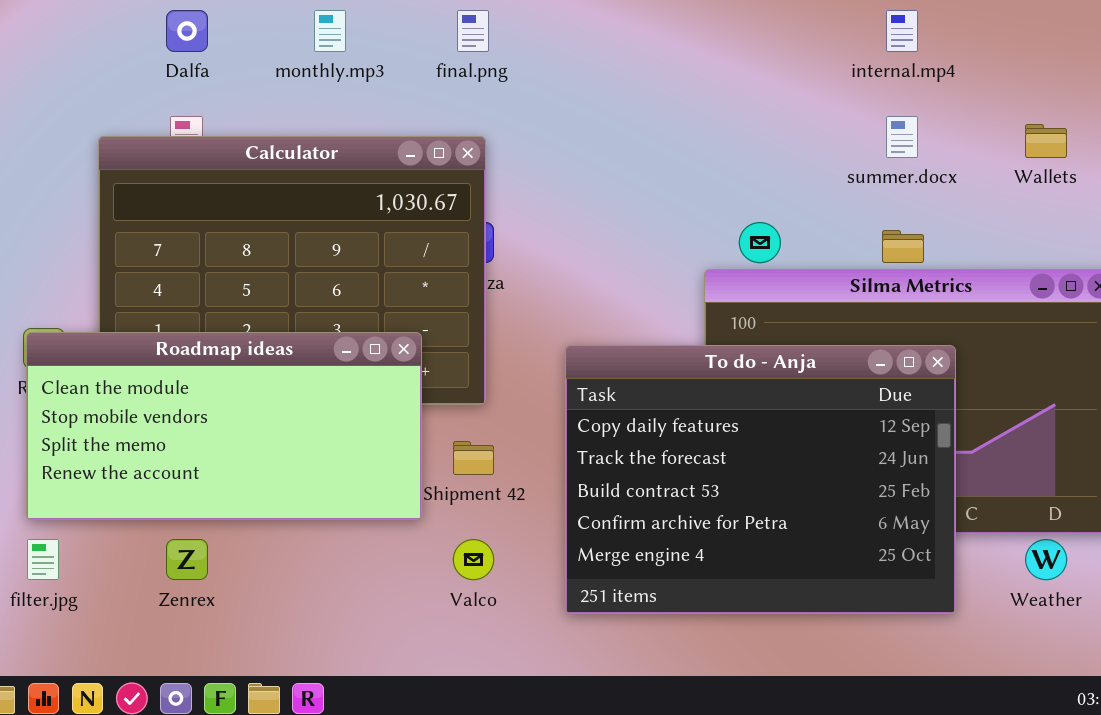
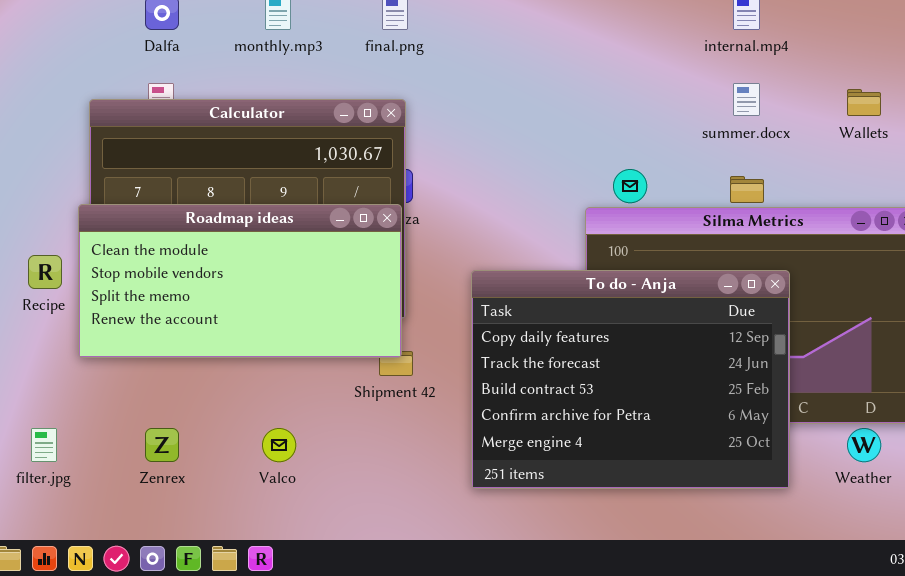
Roadmap ideas: [26,332,422,520] -> [78,204,402,358], moved
Valco: [453,539,494,580] -> [262,428,296,462], moved

